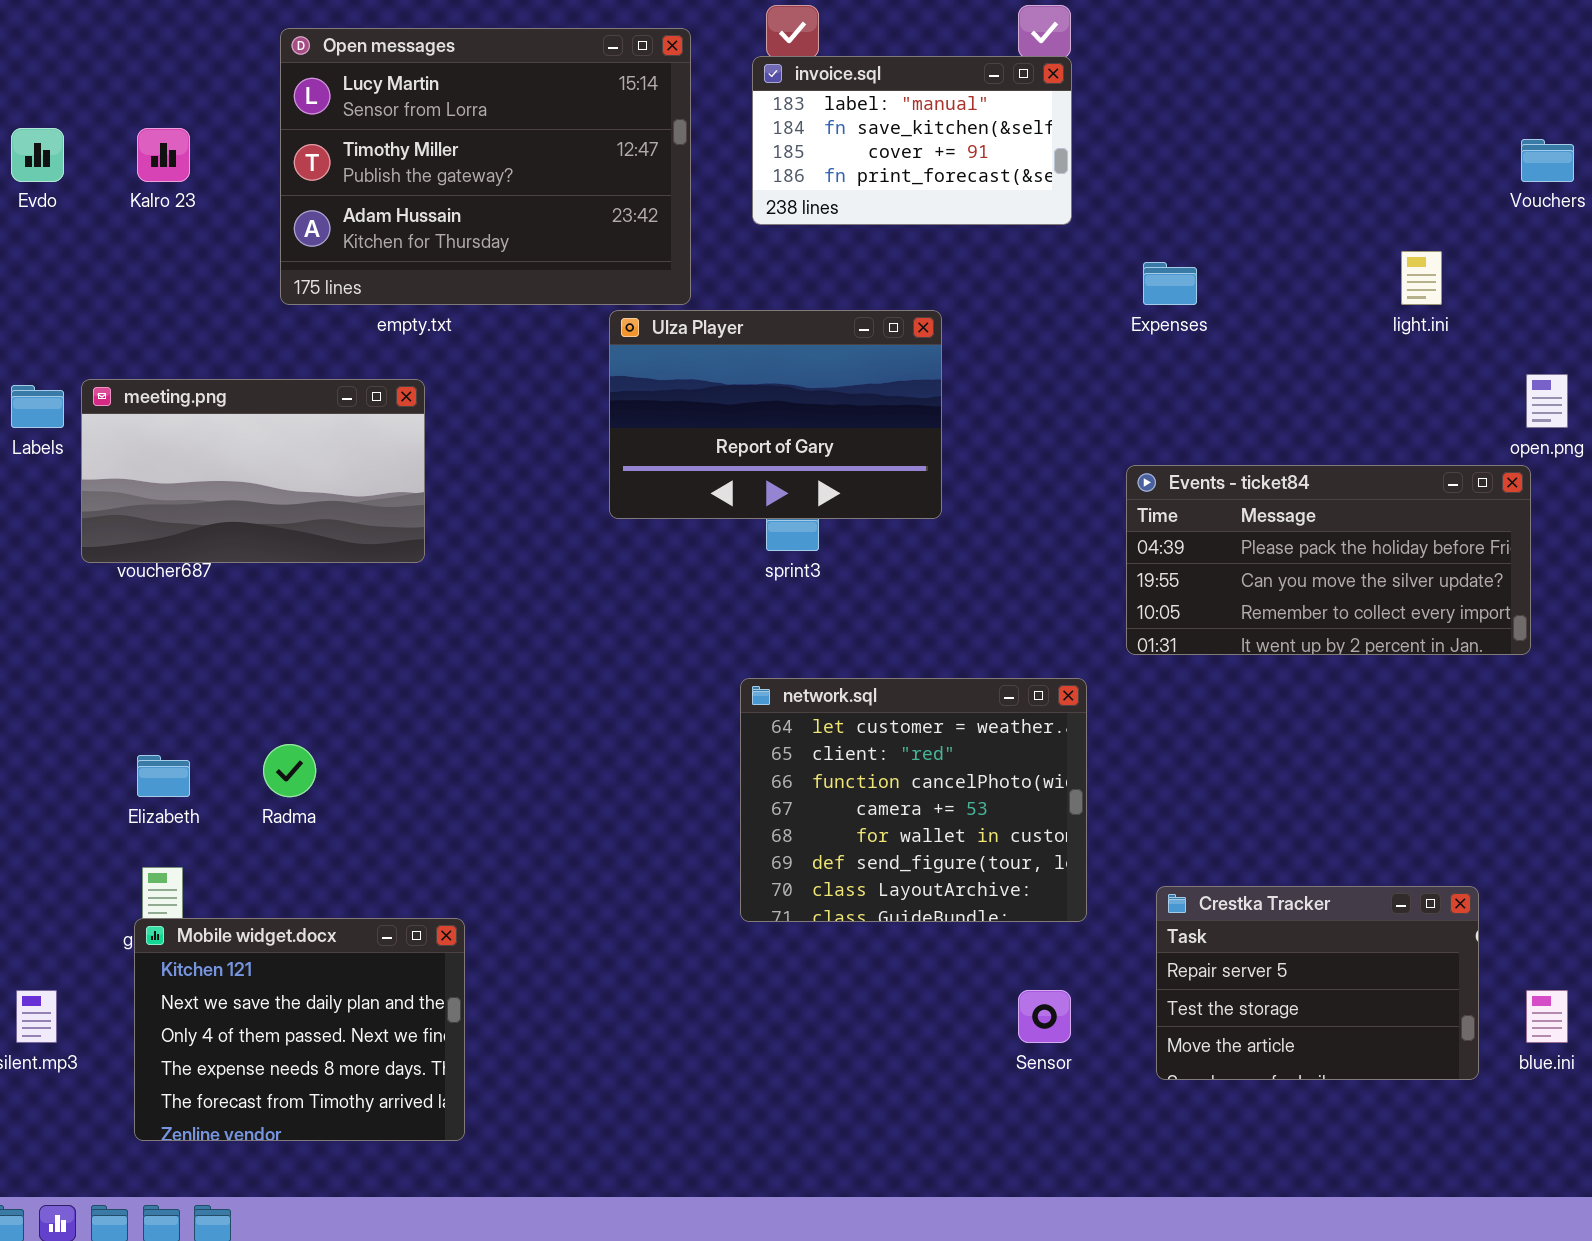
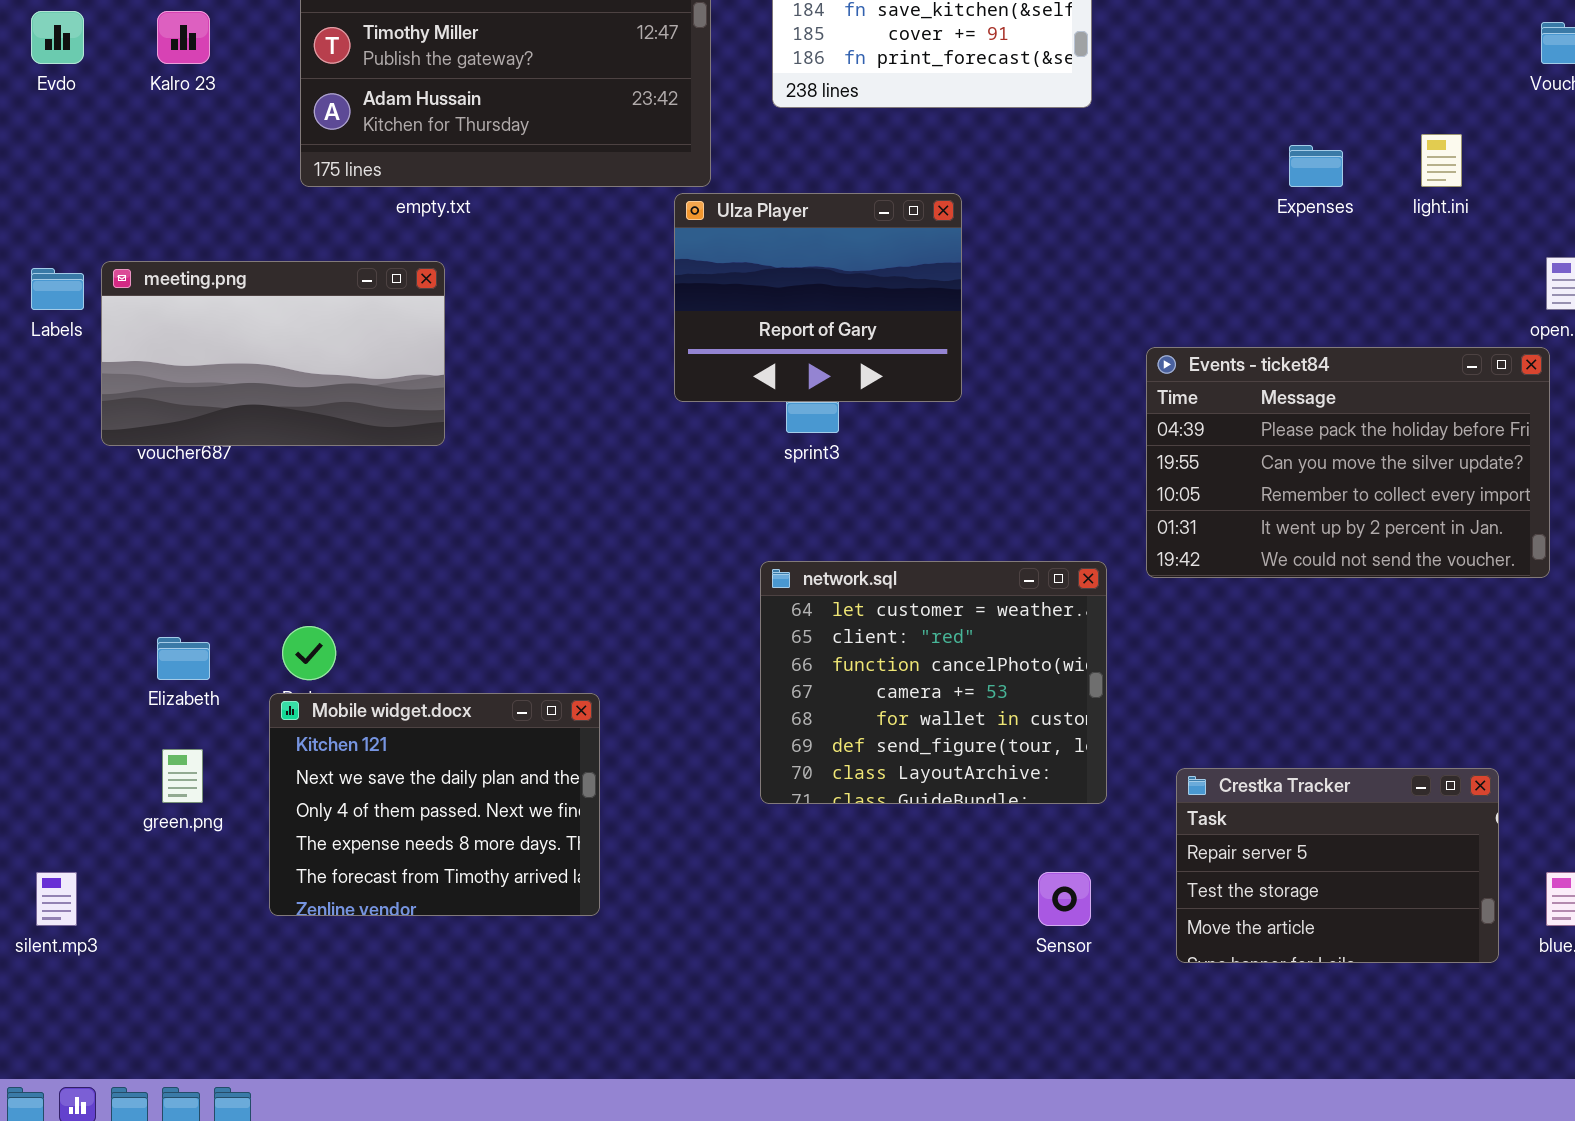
Expenses: [1143,262,1197,305] -> [1289,145,1343,187], moved
Ulza Player: [609,310,942,519] -> [674,193,962,402], resized
Events - ticket84: [1126,465,1531,655] -> [1146,347,1550,578], resized
Mobile widget.docx: [134,918,465,1141] -> [269,693,600,916], moved

